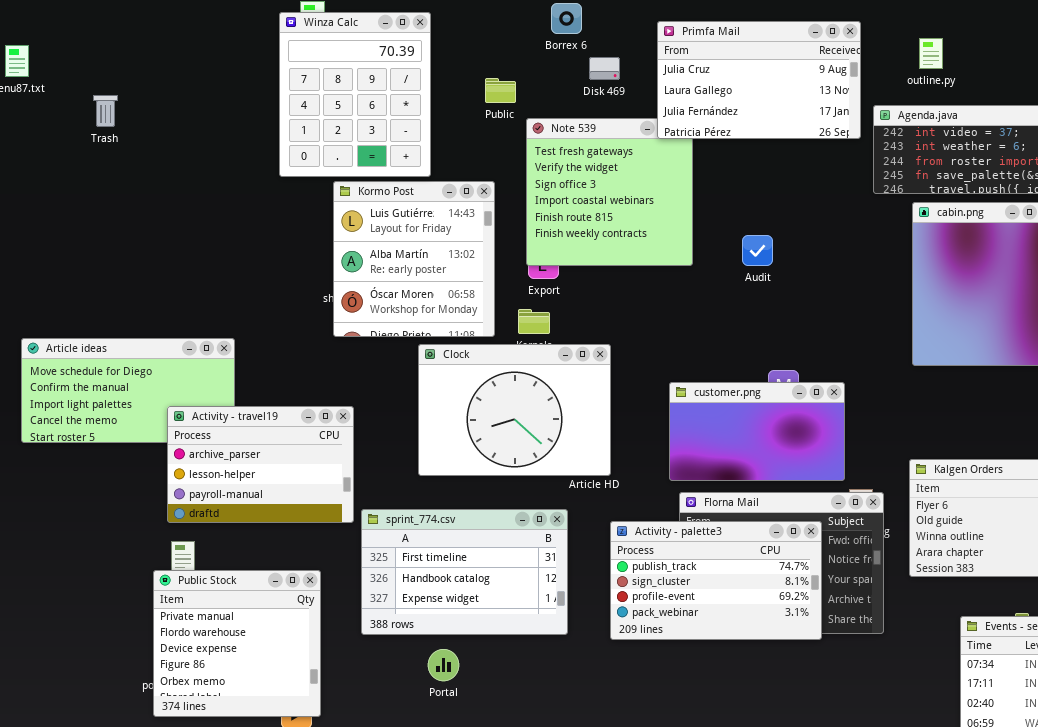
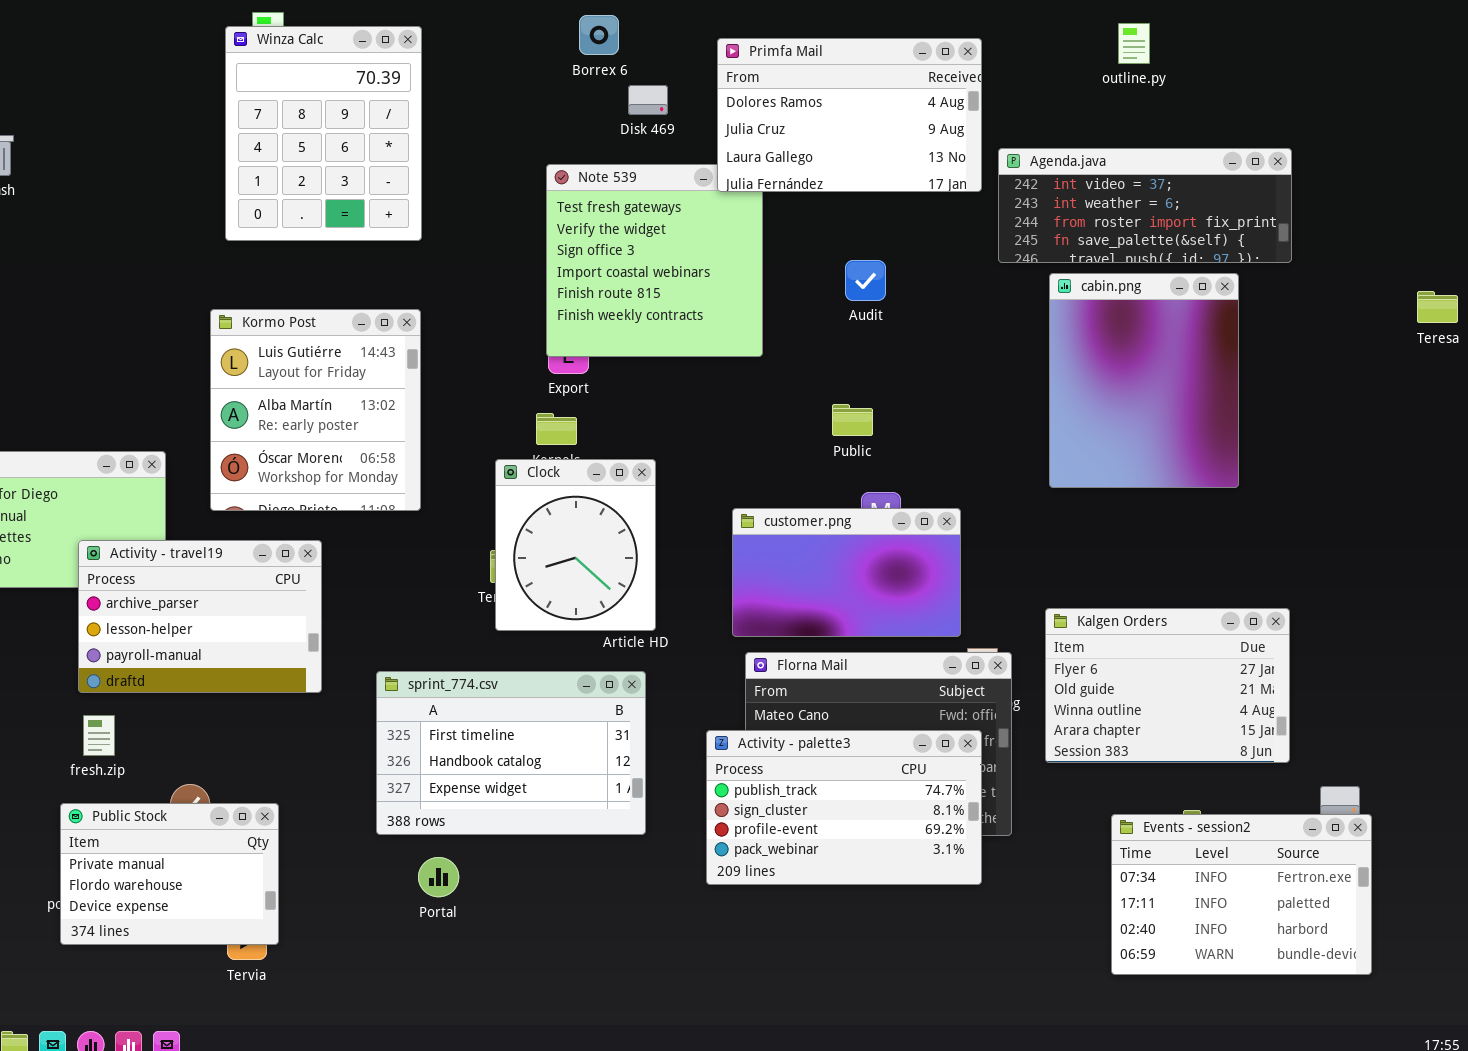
Primfa Mail: [657,21,861,139] -> [717,38,982,192], scrolled up 1 row
outline.py: [919,38,943,69] -> [1118,23,1150,64], moved
Public: [485,78,516,103] -> [832,404,873,436], moved
Kormo Post: [333,181,495,337] -> [210,309,421,511], moved
Audit: [742,235,773,266] -> [845,260,886,301], moved
Clock: [418,344,611,476] -> [495,459,656,631], resized
sprint_774.csv: [361,509,568,635] -> [376,671,646,835], moved
Activity - palette3: [610,521,822,640] -> [706,730,982,885], moved
Public Stock: [153,570,321,717] -> [60,803,279,945], resized

